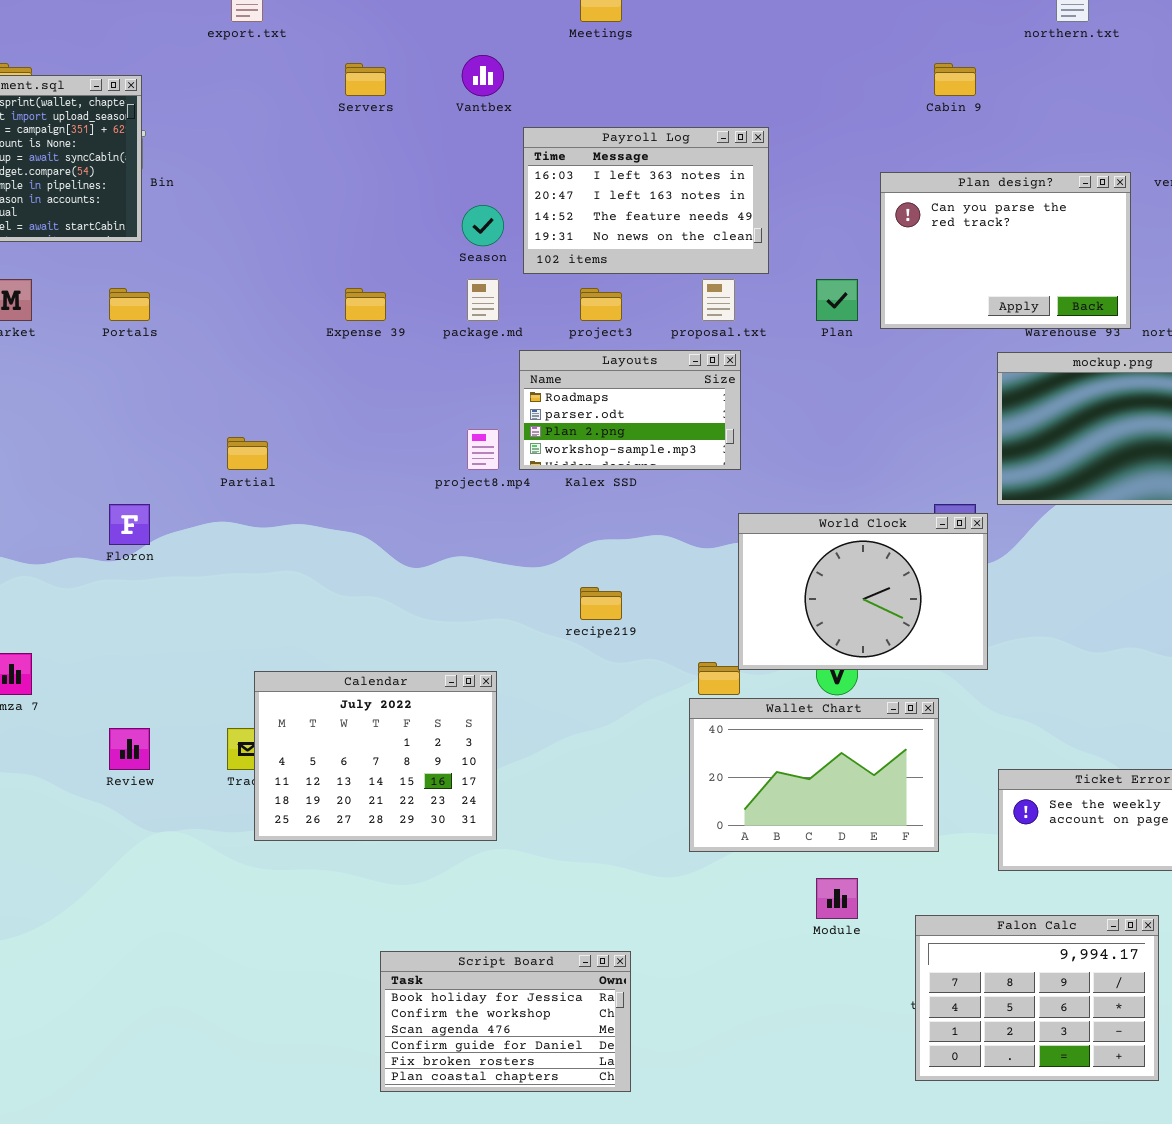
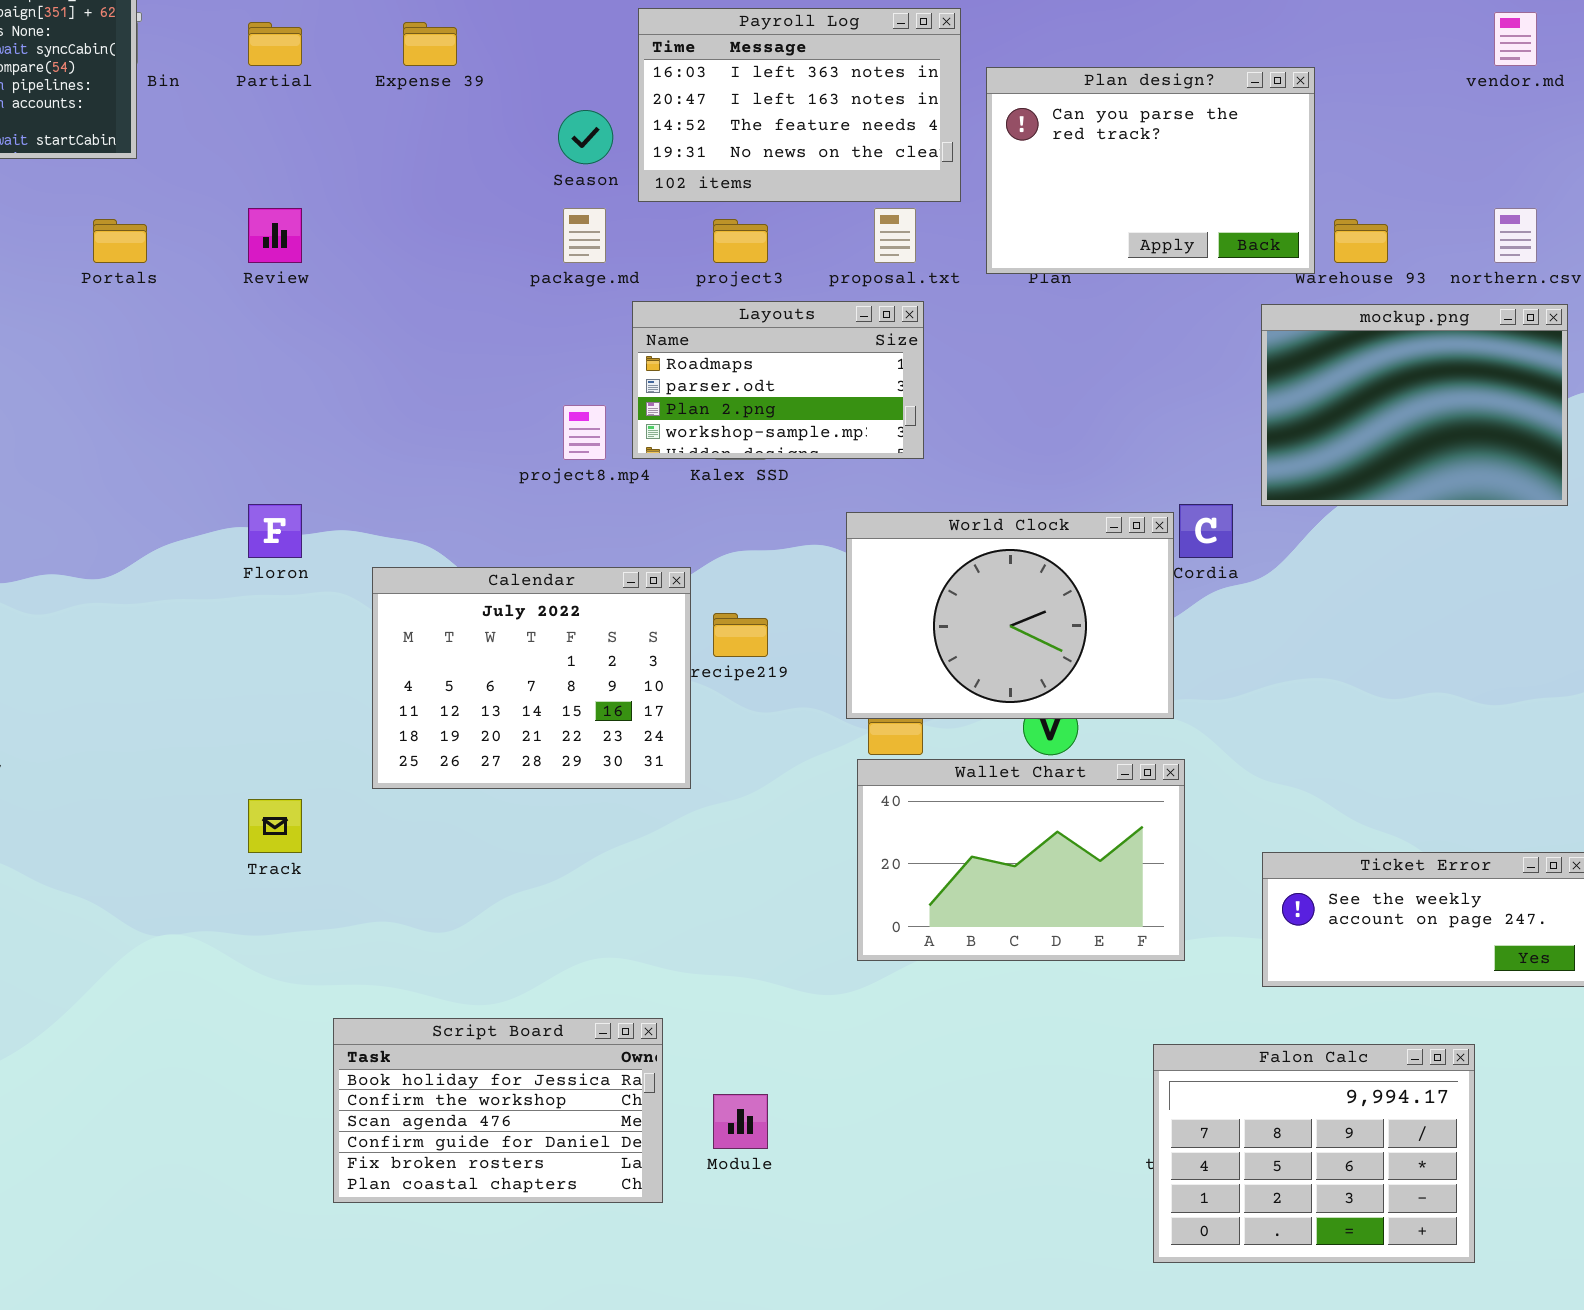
Plan design?: [880,172,1131,329] -> [986,67,1315,274], moved
Expense 39: [345,288,386,321] -> [403,22,457,66], moved
Partial: [227,437,268,470] -> [248,22,302,66], moved
Floron: [109,504,150,545] -> [248,504,302,558], moved
World Clock: [738,513,988,670] -> [846,512,1174,719], moved
Calendar: [254,671,497,841] -> [372,567,691,789], moved
Review: [109,728,150,770] -> [248,208,302,263], moved
Module: [816,878,858,919] -> [713,1094,768,1149], moved
Script Board: [380,951,631,1092] -> [333,1018,663,1203], moved

